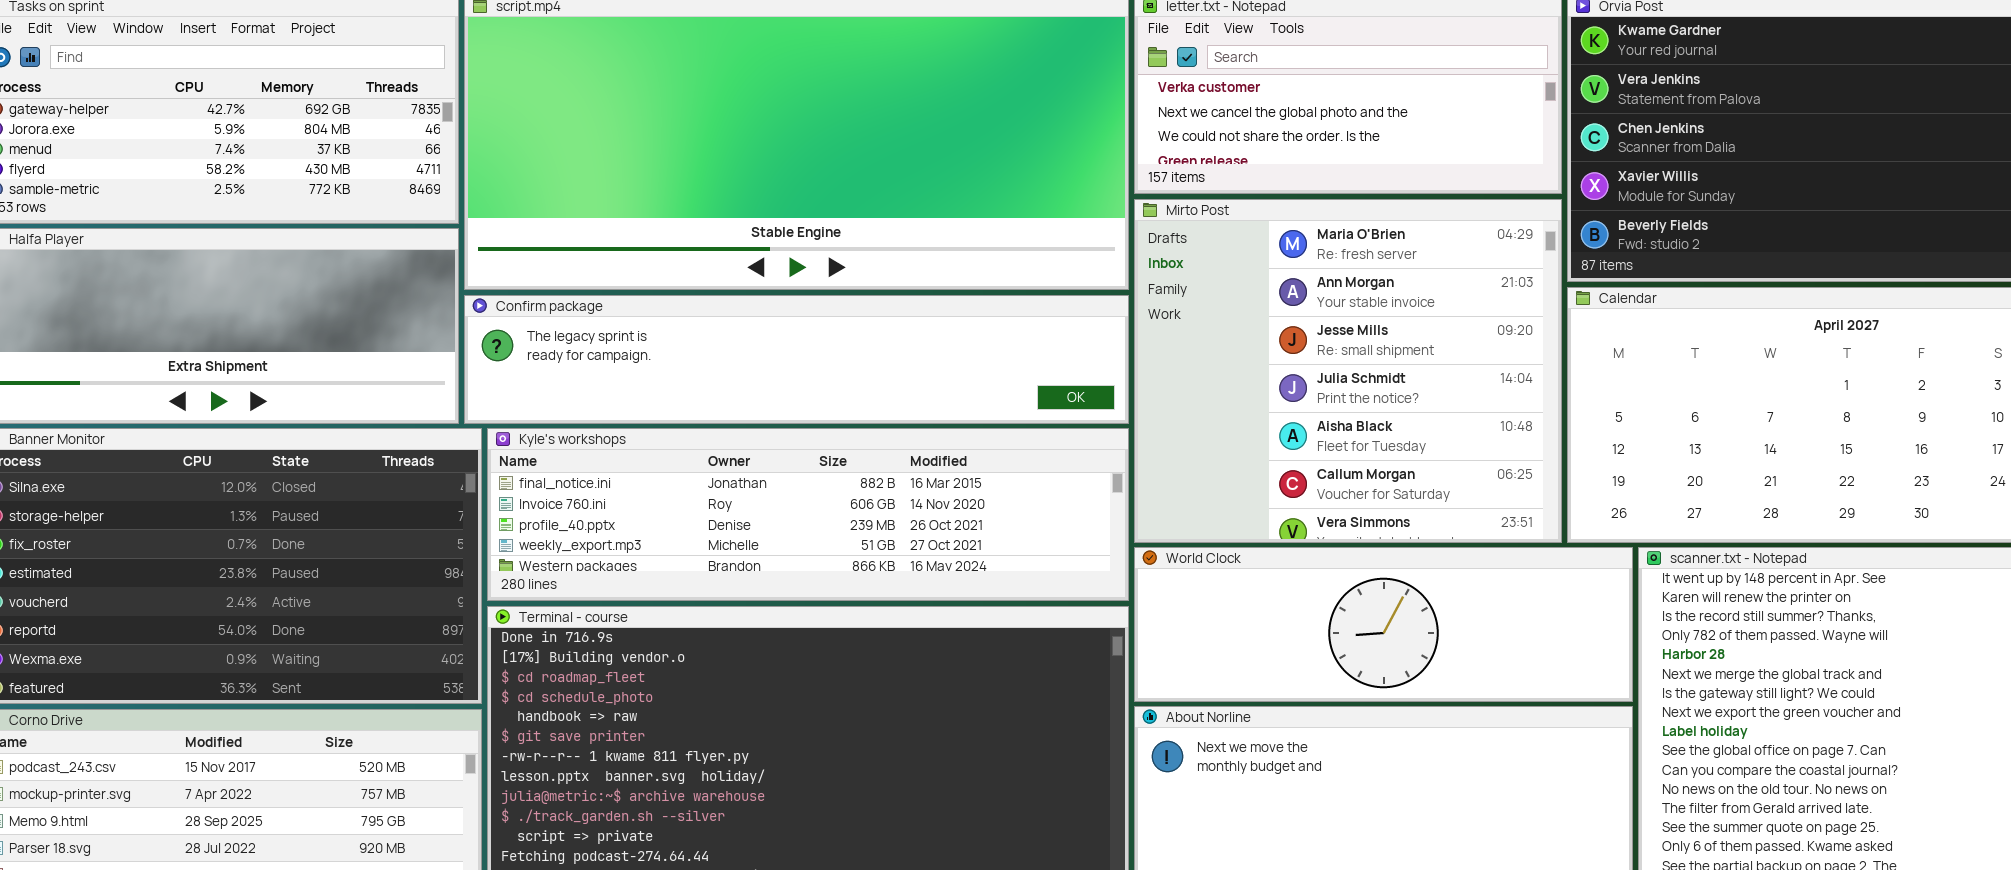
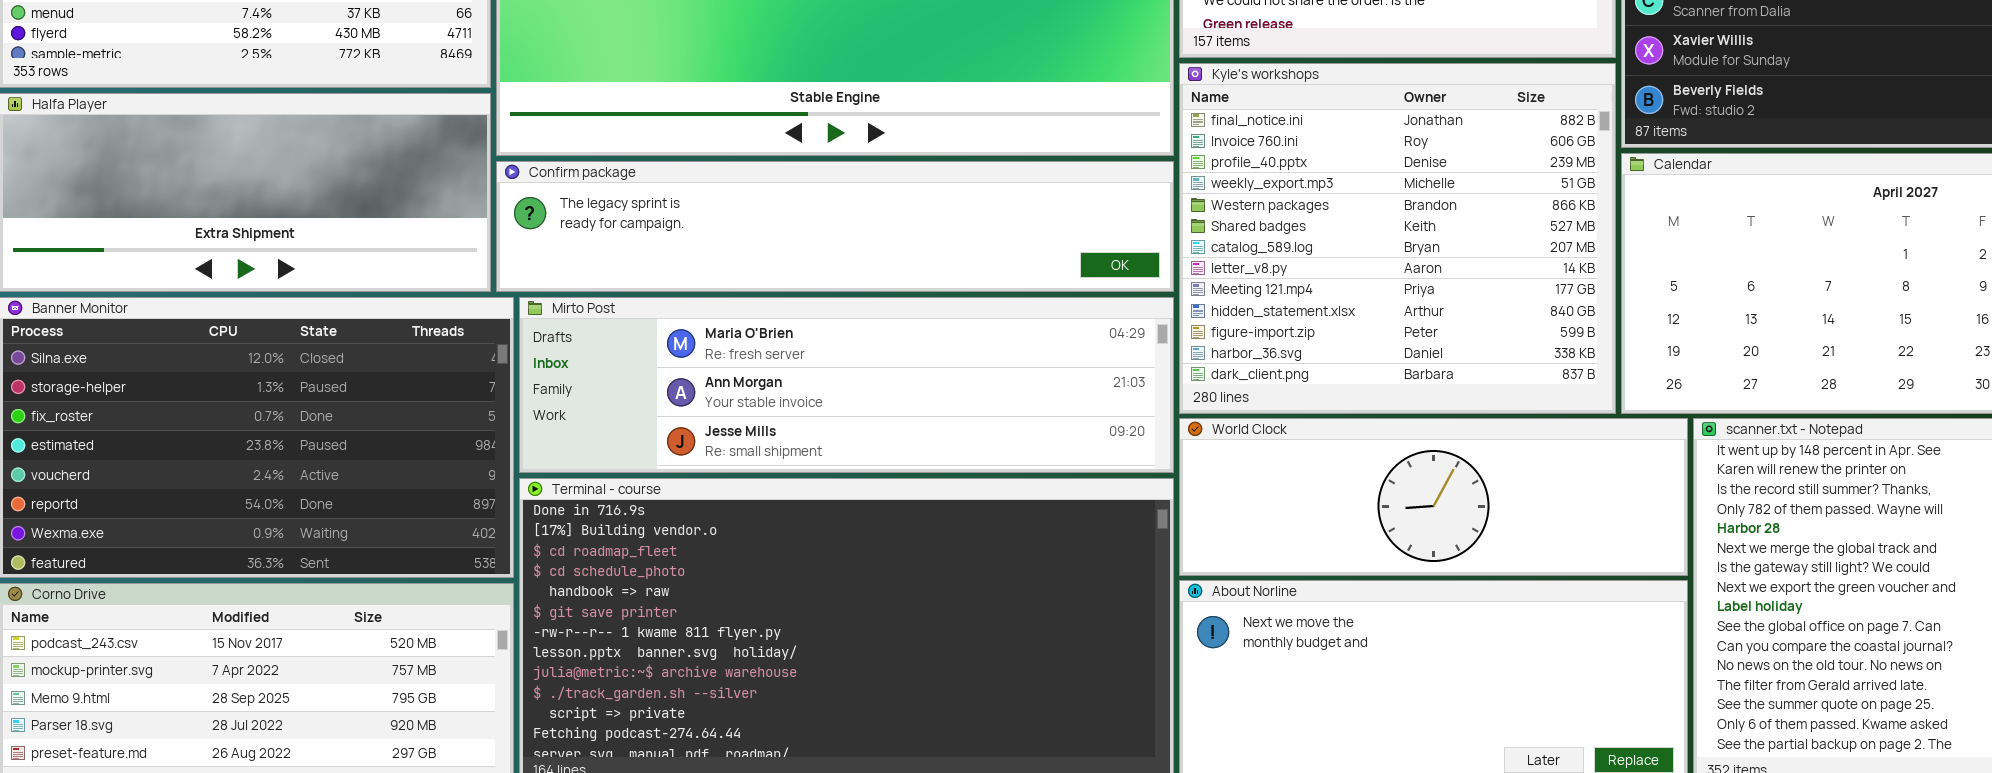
Mirto Post: [1134,199,1562,543] -> [519,297,1174,473], moved, resized
Kyle's workshops: [487,428,1129,601] -> [1179,63,1616,414], moved, resized

